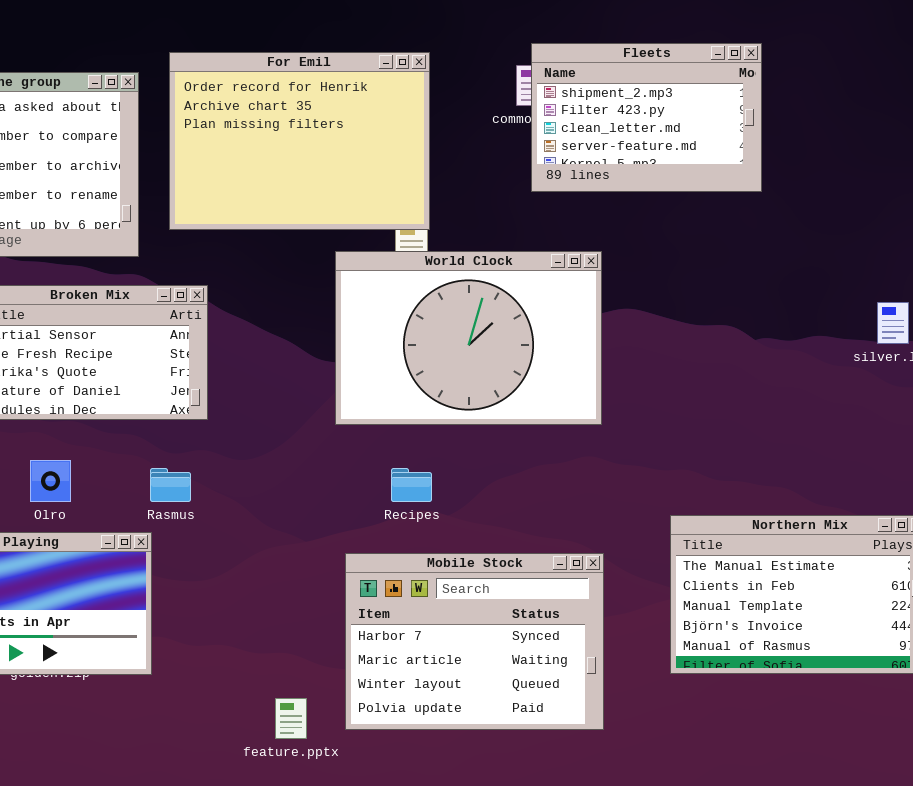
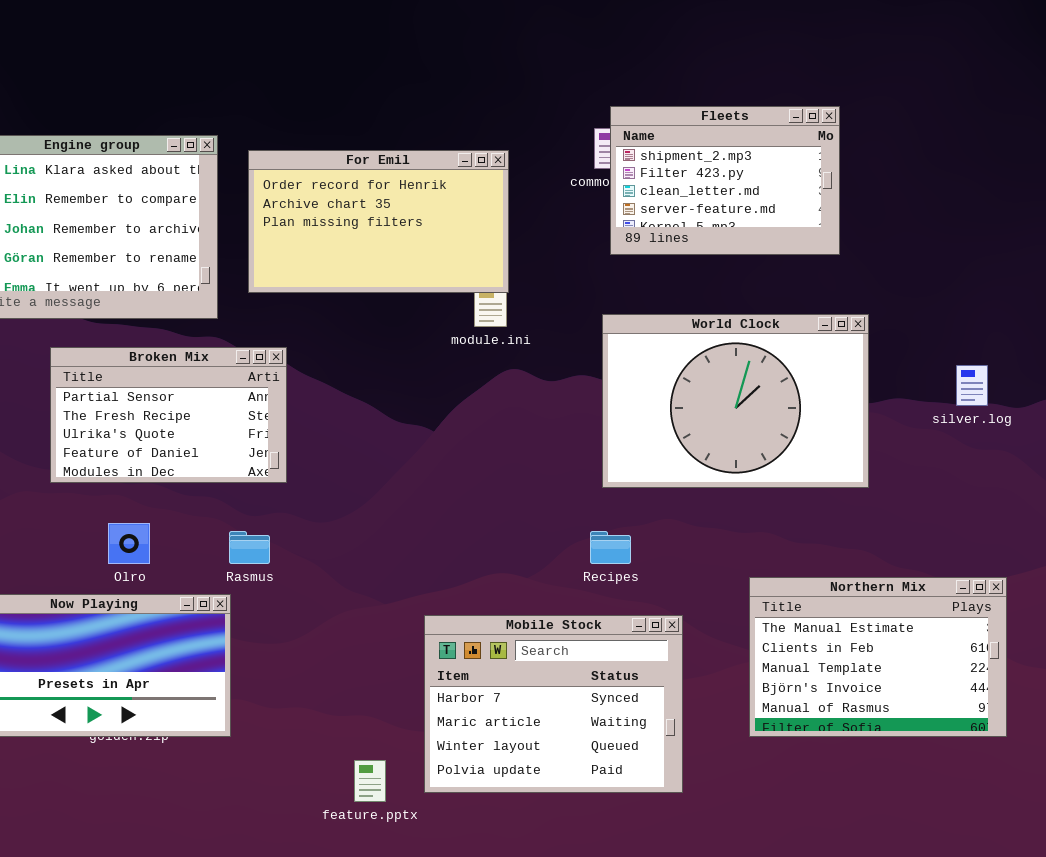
For Emil: [169,52,430,230] -> [248,150,509,293], resized
World Clock: [335,251,602,425] -> [602,314,869,488], moved
Recipes: [391,468,432,502] -> [590,531,631,564], moved

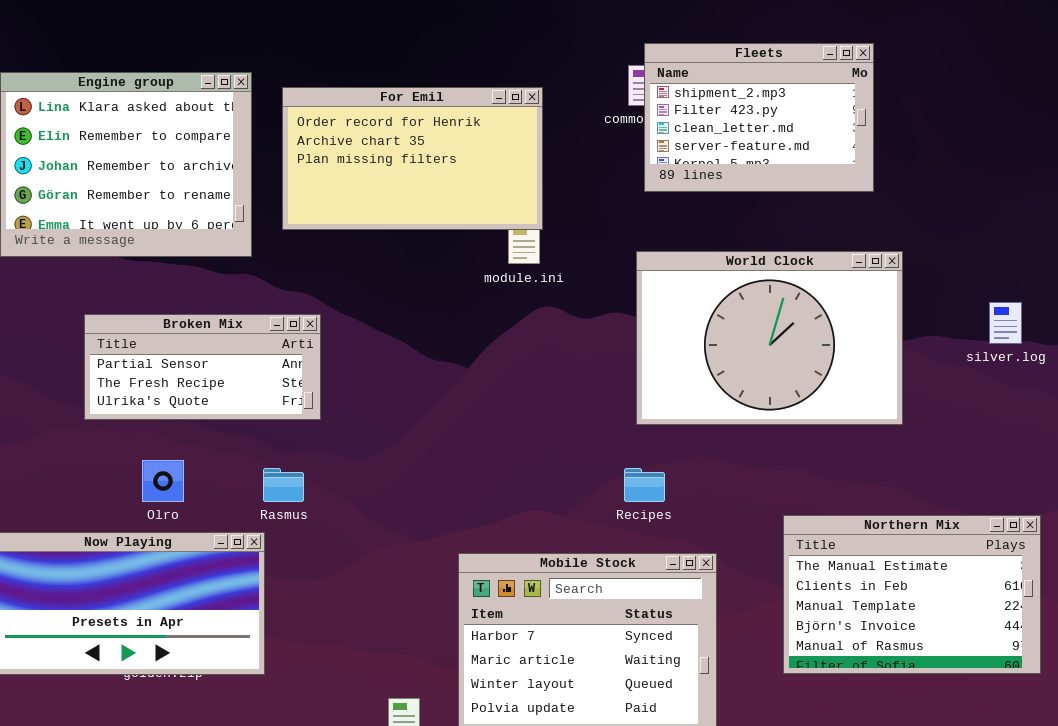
Broken Mix: [50,347,287,483] -> [84,314,321,420], resized

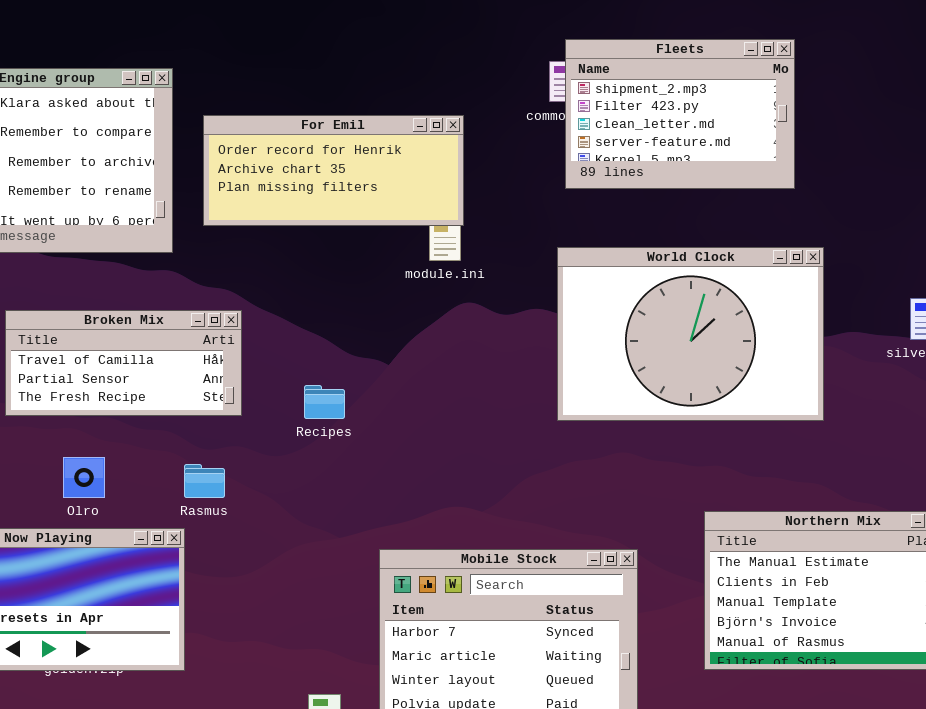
For Emil: [282,87,543,230] -> [203,115,464,226], resized
Broken Mix: [84,314,321,420] -> [5,310,242,416], scrolled up 1 row
Recipes: [624,468,665,502] -> [304,385,345,419], moved

